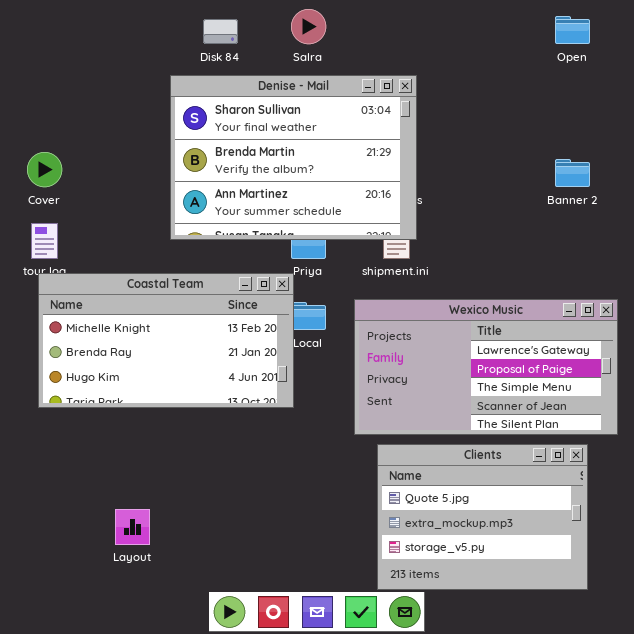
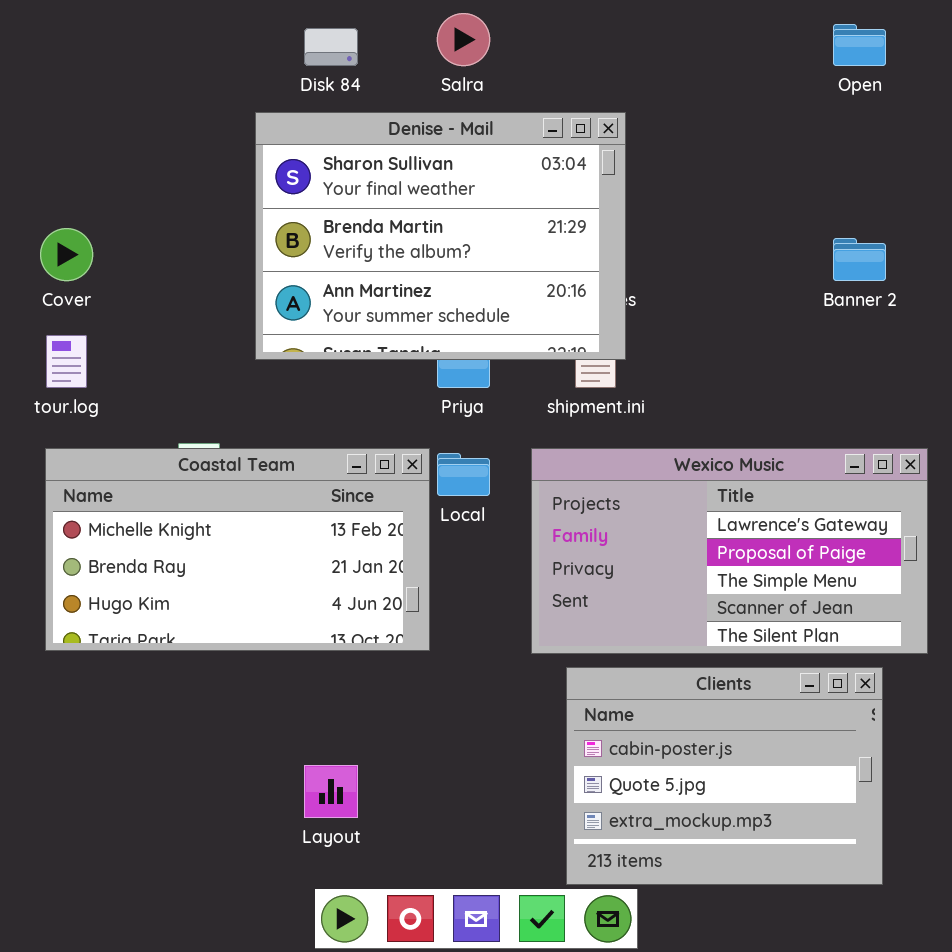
Coastal Team: [38,273,294,408] -> [45,448,430,651], moved
Clients: [377,444,588,590] -> [566,667,883,885], scrolled up 1 row
Layout: [115,509,150,545] -> [304,765,358,818], moved

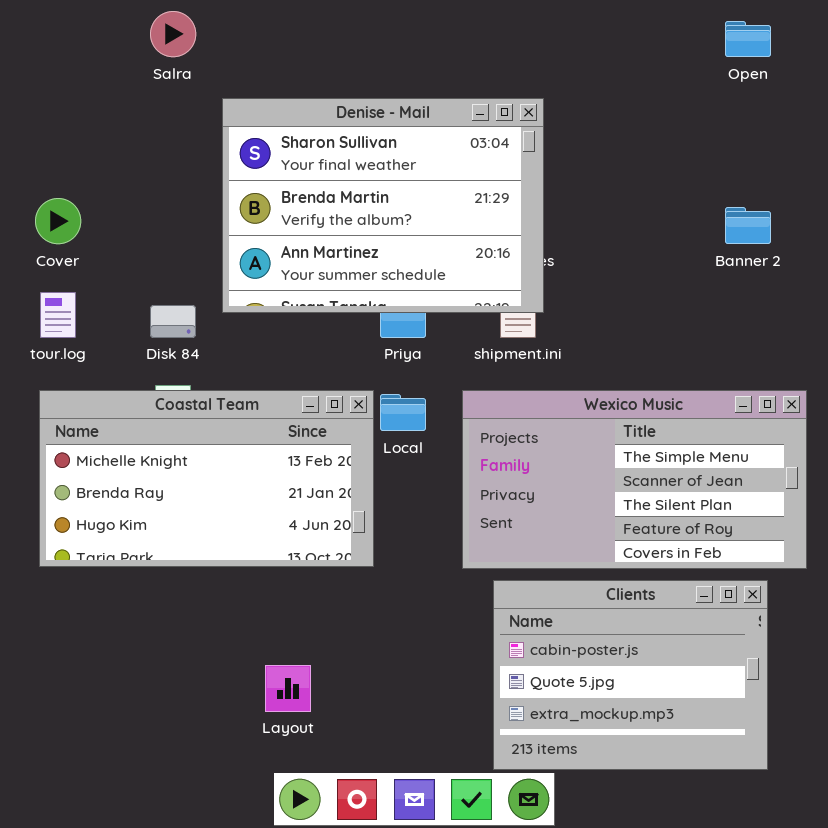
Salra: [437,13,490,66] -> [150,11,196,57], moved
Disk 84: [304,28,358,66] -> [150,305,196,338], moved
Wexico Music: [531,448,928,654] -> [462,390,807,569], scrolled down 2 rows

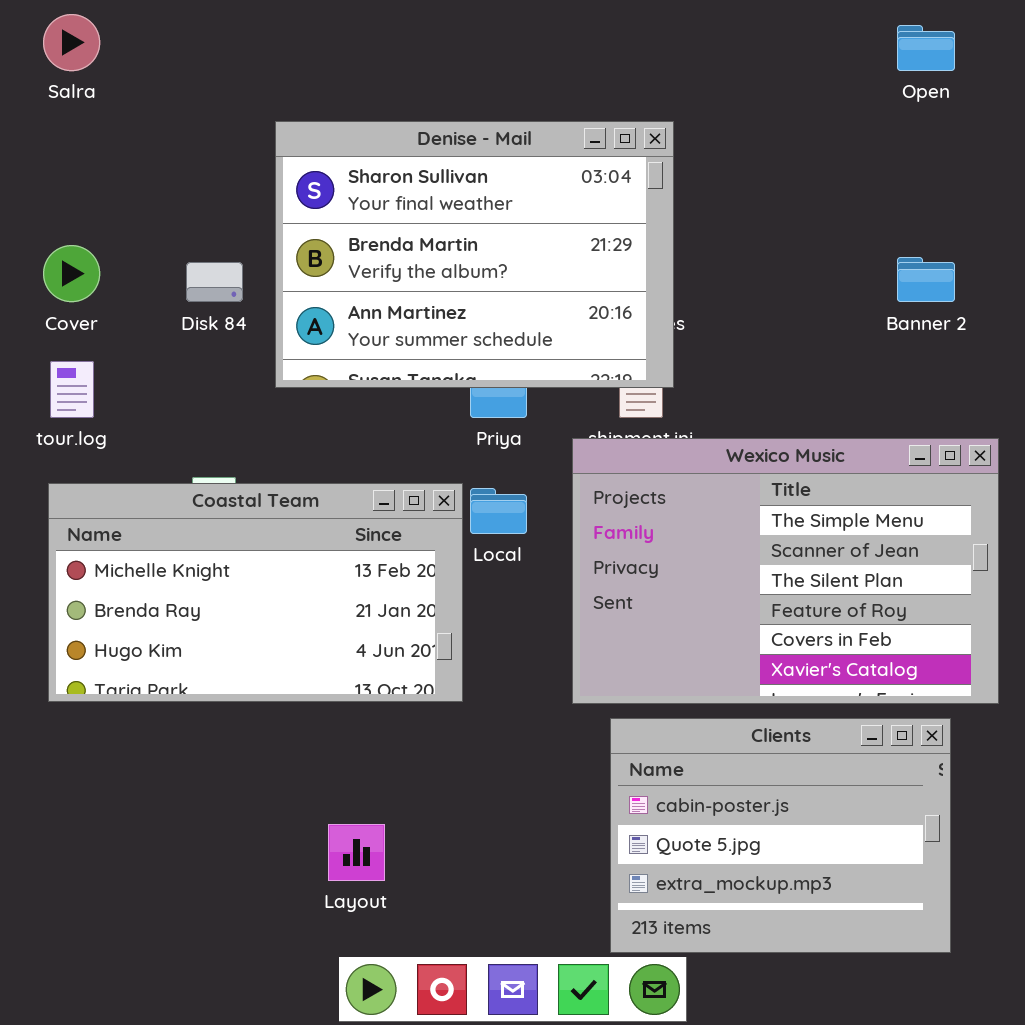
Salra: [150,11,196,57] -> [43,14,100,71], moved
Disk 84: [150,305,196,338] -> [186,262,243,302], moved
Wexico Music: [462,390,807,569] -> [572,438,999,704], resized

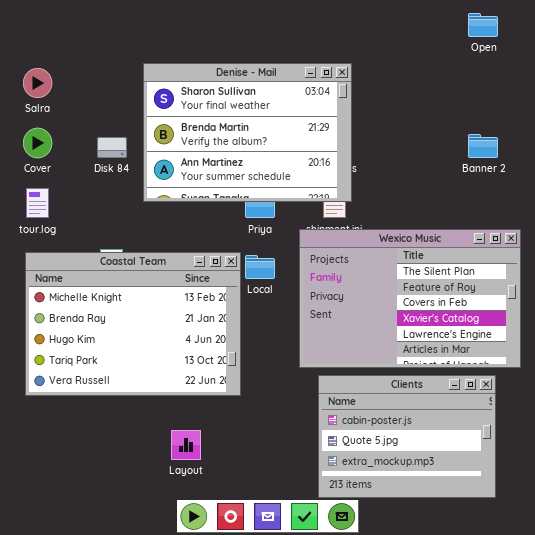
Salra: [43,14,100,71] -> [23,68,52,98], moved
Wexico Music: [572,438,999,704] -> [299,229,521,368], scrolled down 2 rows
Coastal Team: [48,483,463,702] -> [25,252,241,396], resized

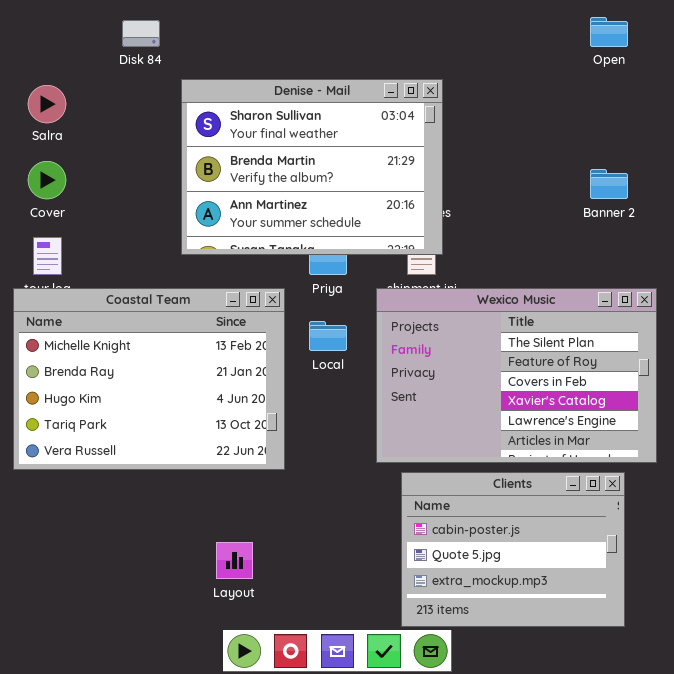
Disk 84: [97,137,127,158] -> [122,20,160,47], moved
Coastal Team: [25,252,241,396] -> [13,288,285,470], moved

